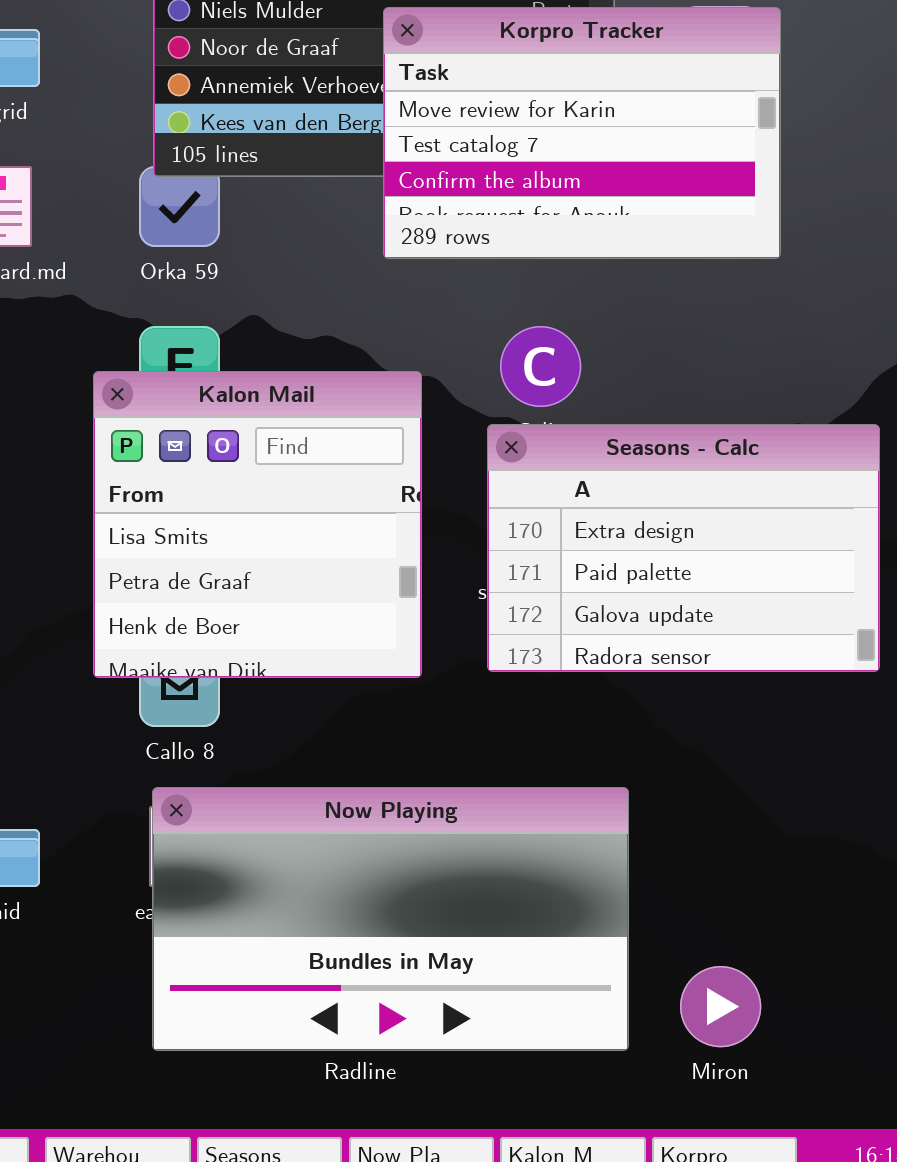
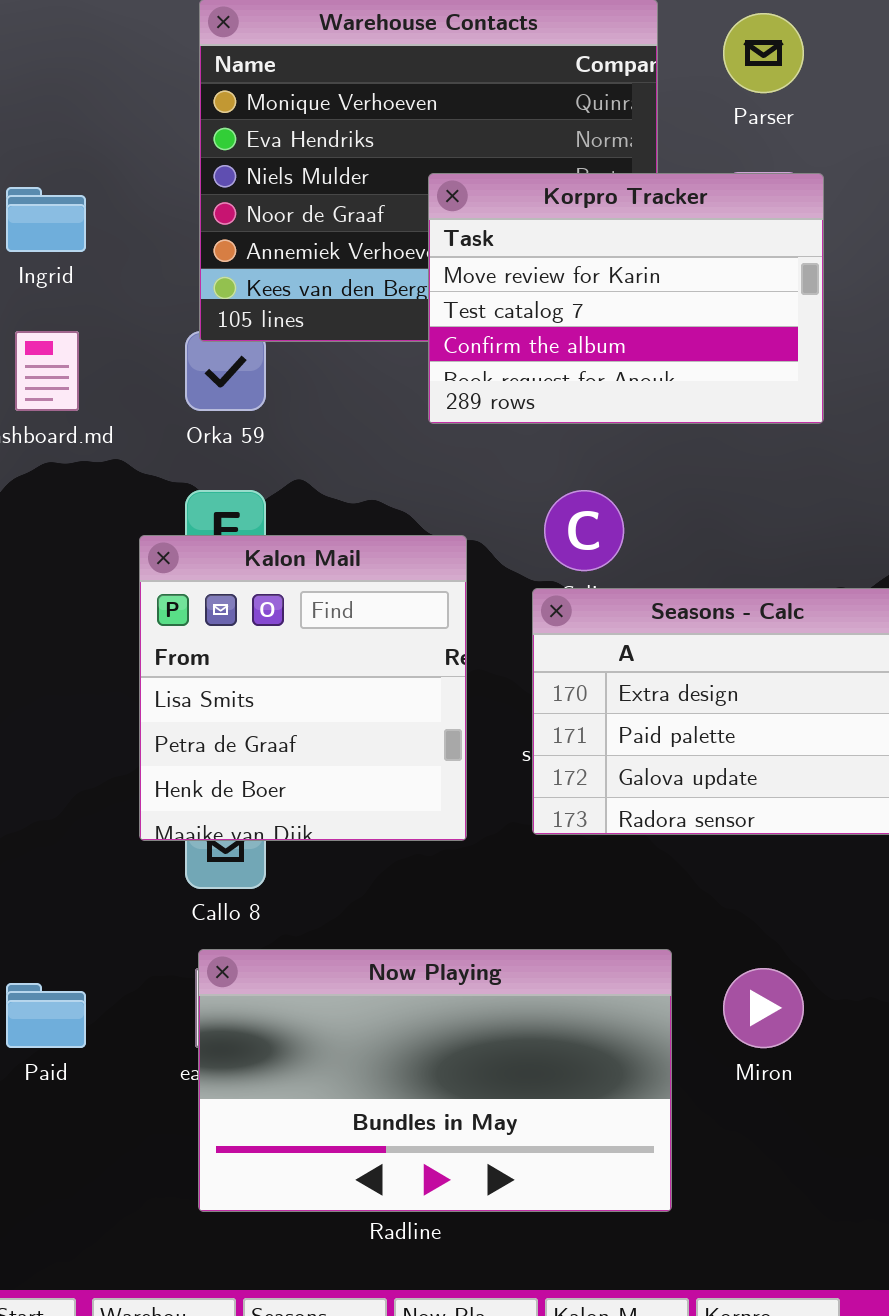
Miron: [680,966,761,1047] -> [723,968,804,1048], moved

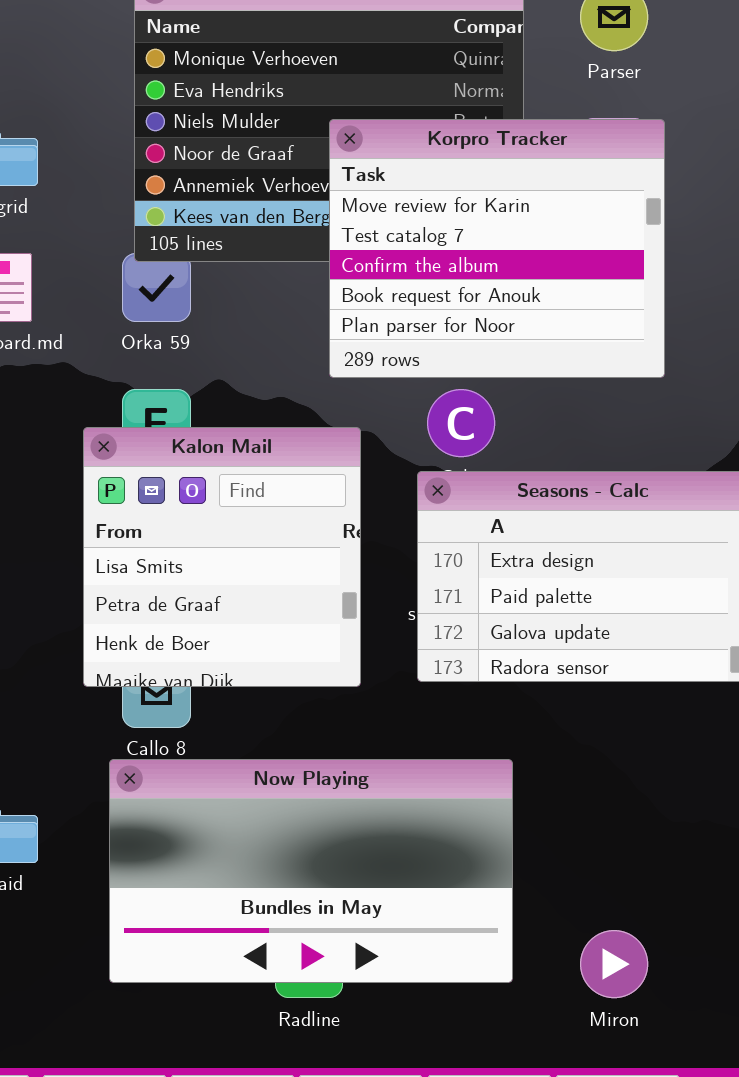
Korpro Tracker: [428,173,824,424] -> [329,119,665,378], resized
Now Playing: [198,949,672,1212] -> [109,759,513,983], moved
Miron: [723,968,804,1048] -> [580,930,648,998], moved

